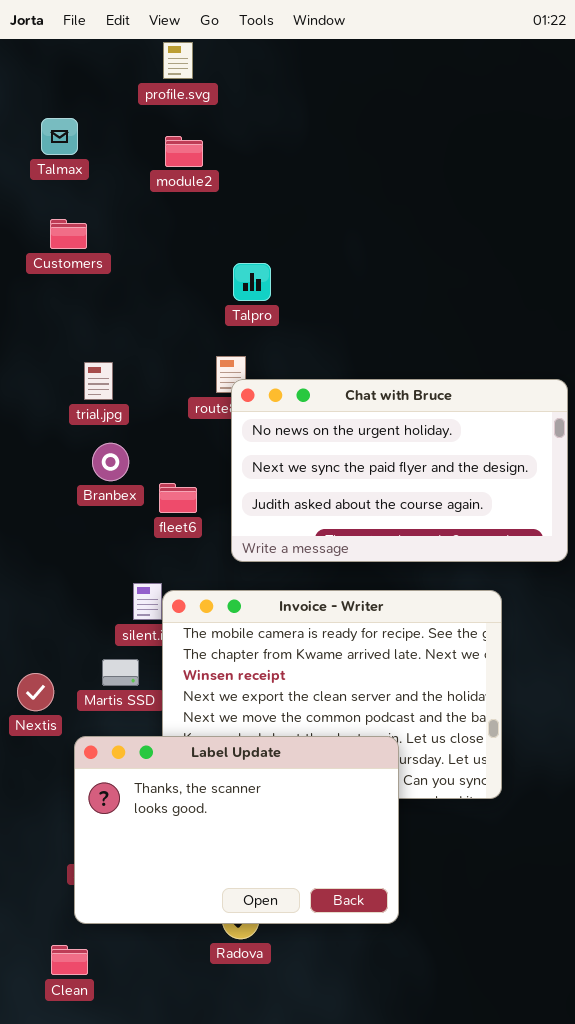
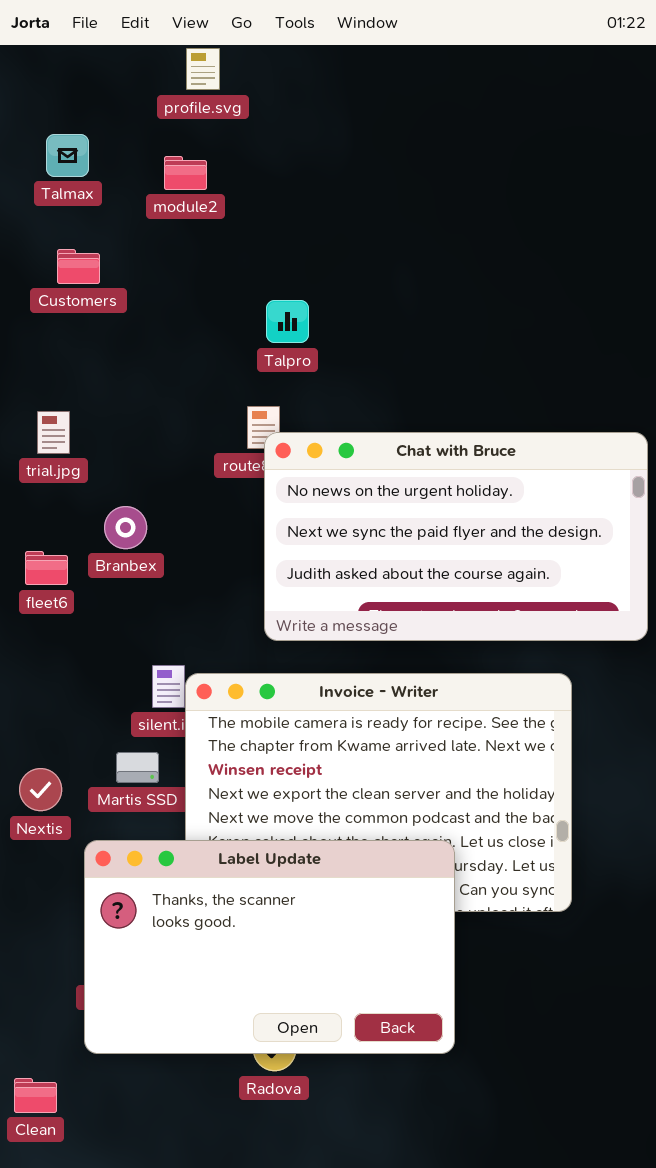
module2: [165,136,203,167] -> [164,156,207,190], moved
trial.jpg: [84,362,113,400] -> [37,411,70,454], moved
fleet6: [159,483,197,513] -> [25,551,68,585], moved
Clean: [51,945,88,975] -> [14,1078,57,1113], moved

